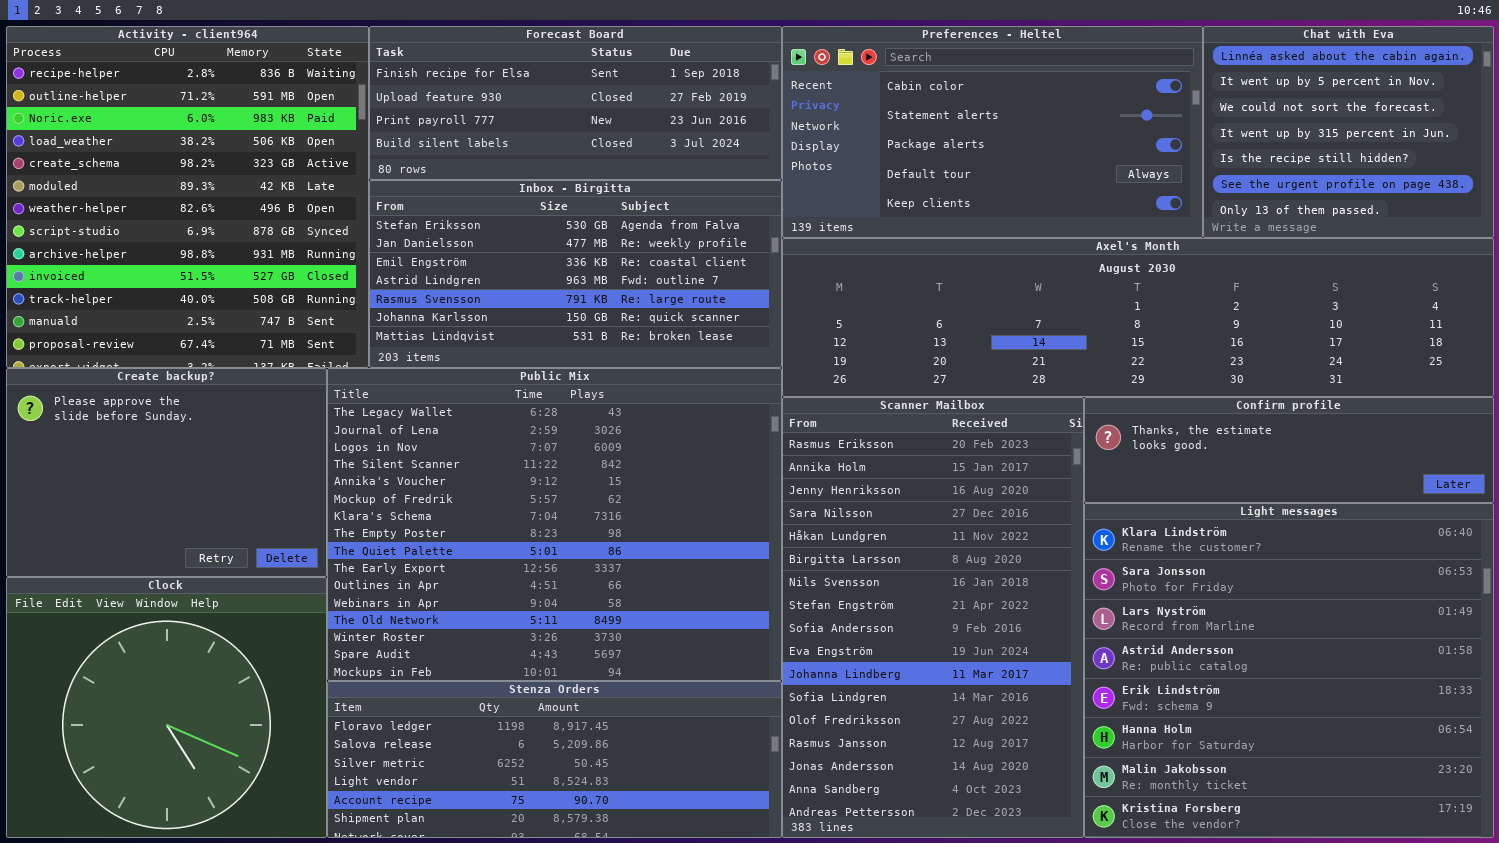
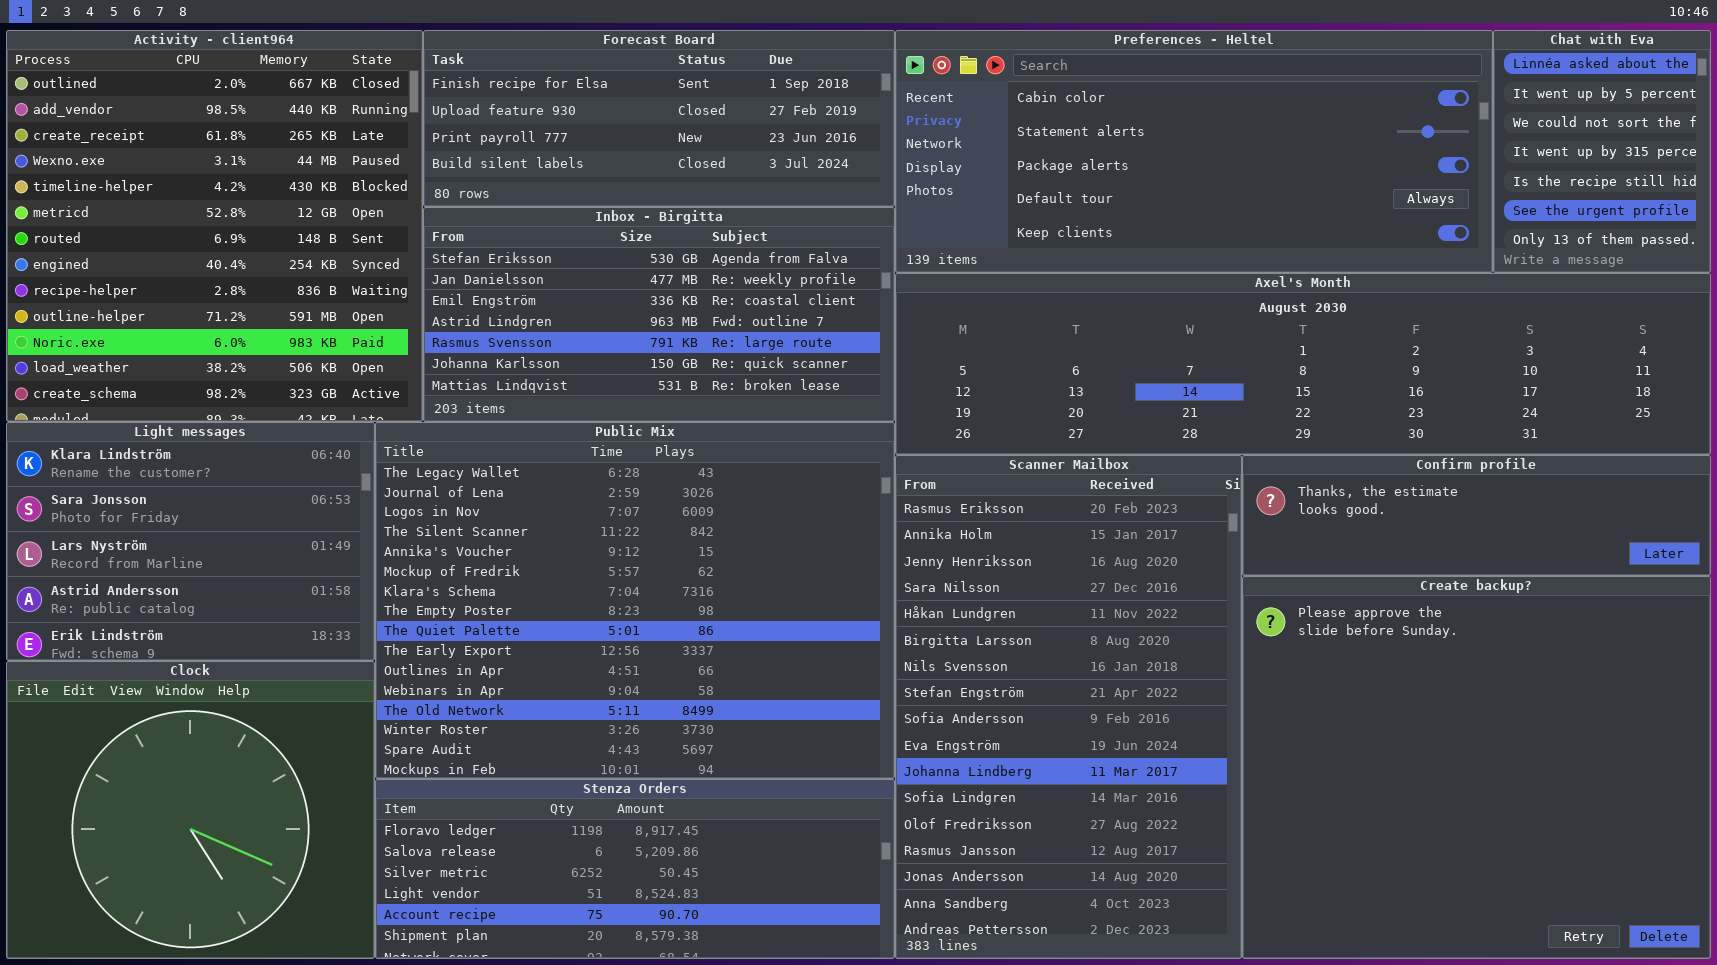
Activity - client964: [6,26,369,368] -> [6,30,423,422], scrolled up 8 rows
Preferences - Heltel: [782,26,1203,238] -> [895,30,1493,273], resized
Chat with Eva: [1203,26,1494,238] -> [1493,30,1711,273], resized
Create backup?: [6,368,327,577] -> [1242,576,1711,959], moved, resized
Light messages: [1084,503,1494,838] -> [6,422,375,661], moved, resized

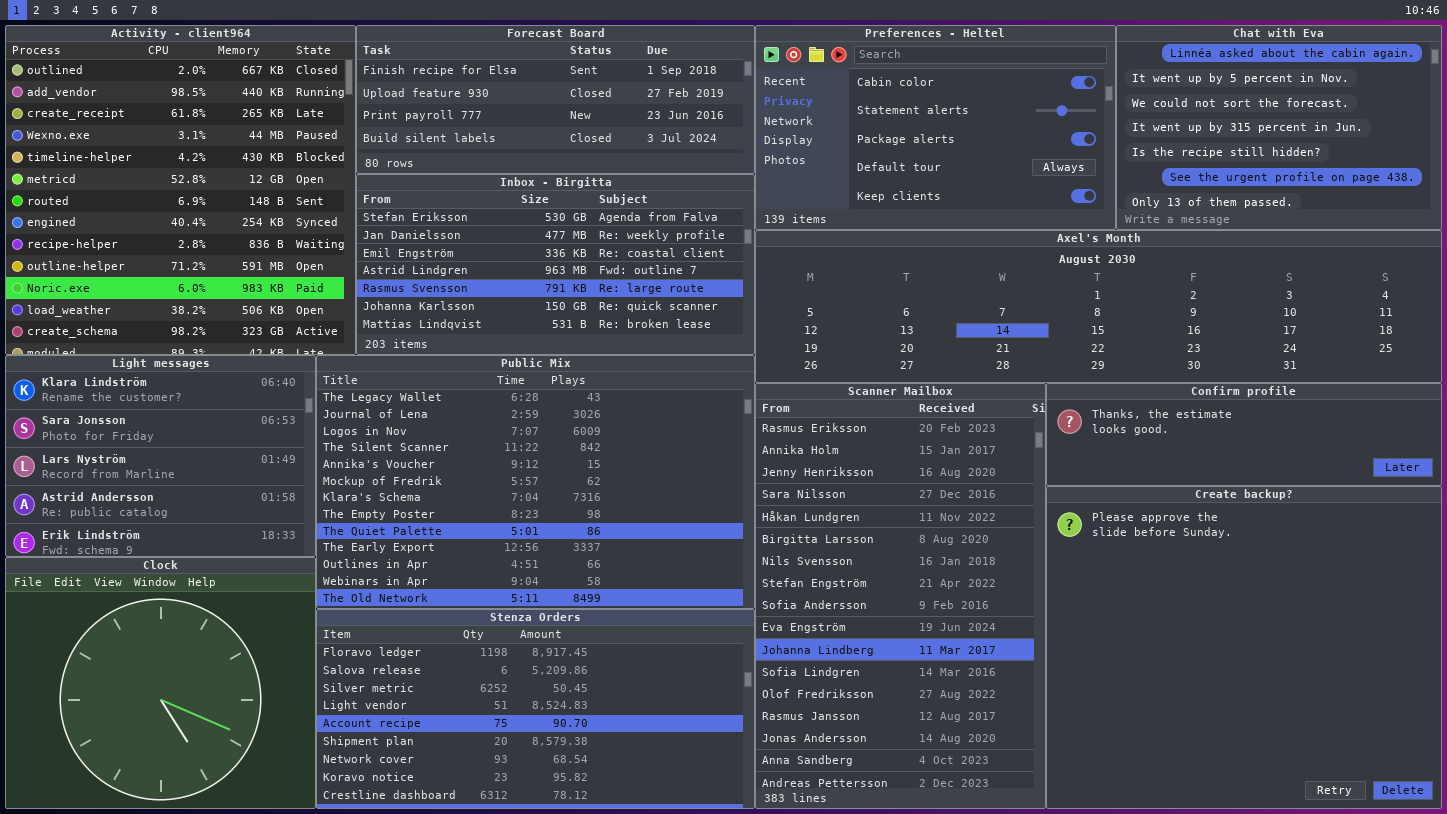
Preferences - Heltel: [895,30,1493,273] -> [755,25,1116,230], resized
Chat with Eva: [1493,30,1711,273] -> [1116,25,1442,230], resized
Public Mix: [375,422,895,779] -> [316,355,755,609], resized
Stenza Orders: [375,779,895,959] -> [316,609,755,809], resized

